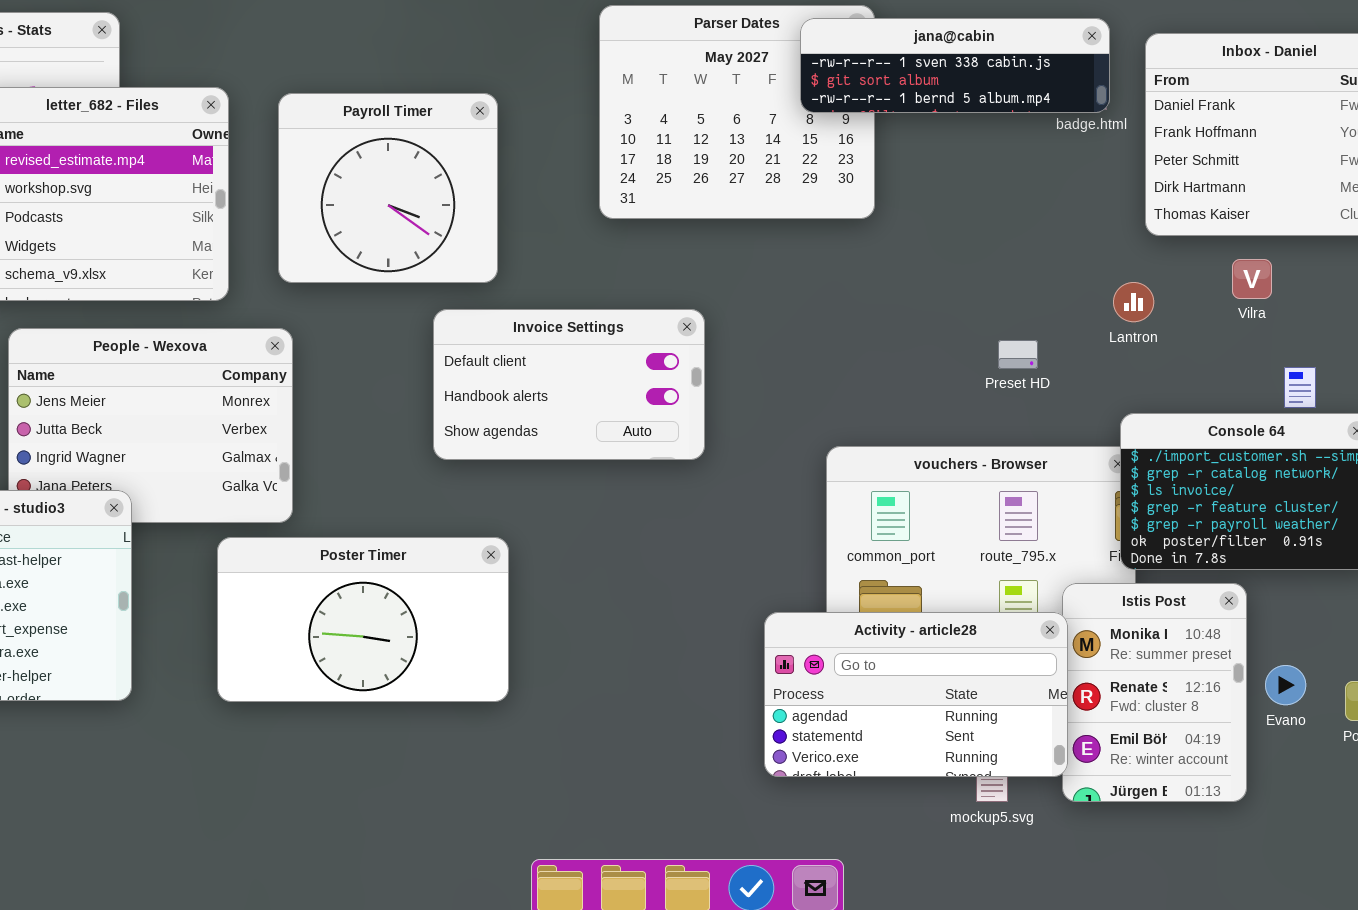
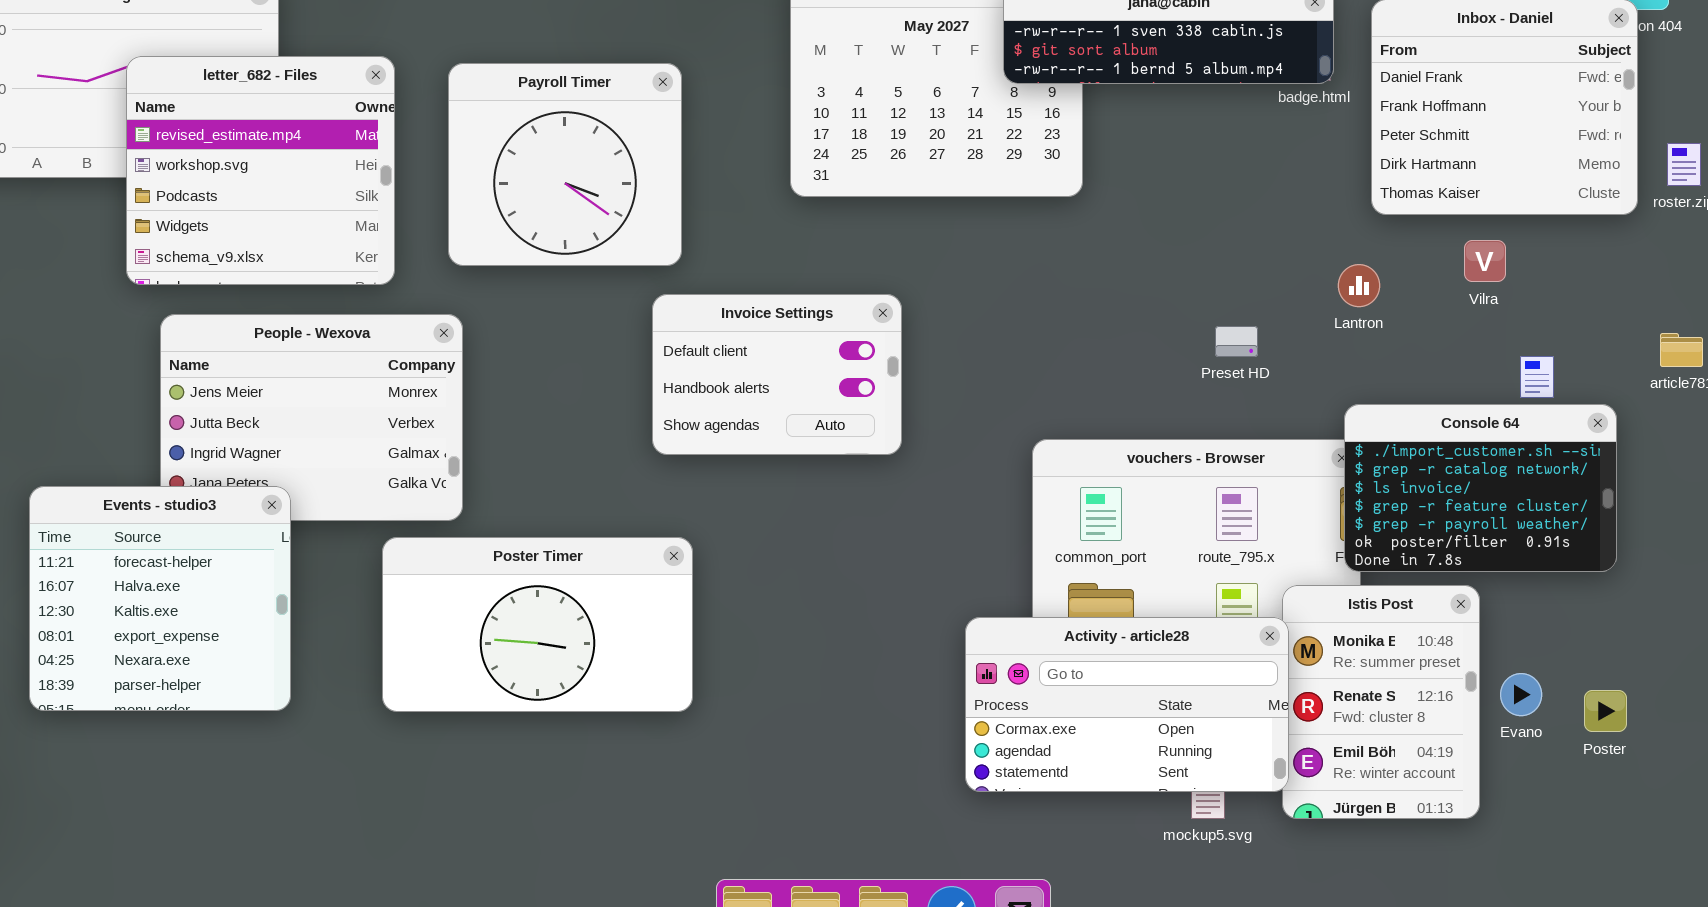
Invoice Settings: [433,309,705,460] -> [652,294,902,455], resized
Activity - article28: [764,612,1068,777] -> [965,617,1289,792], scrolled up 1 row

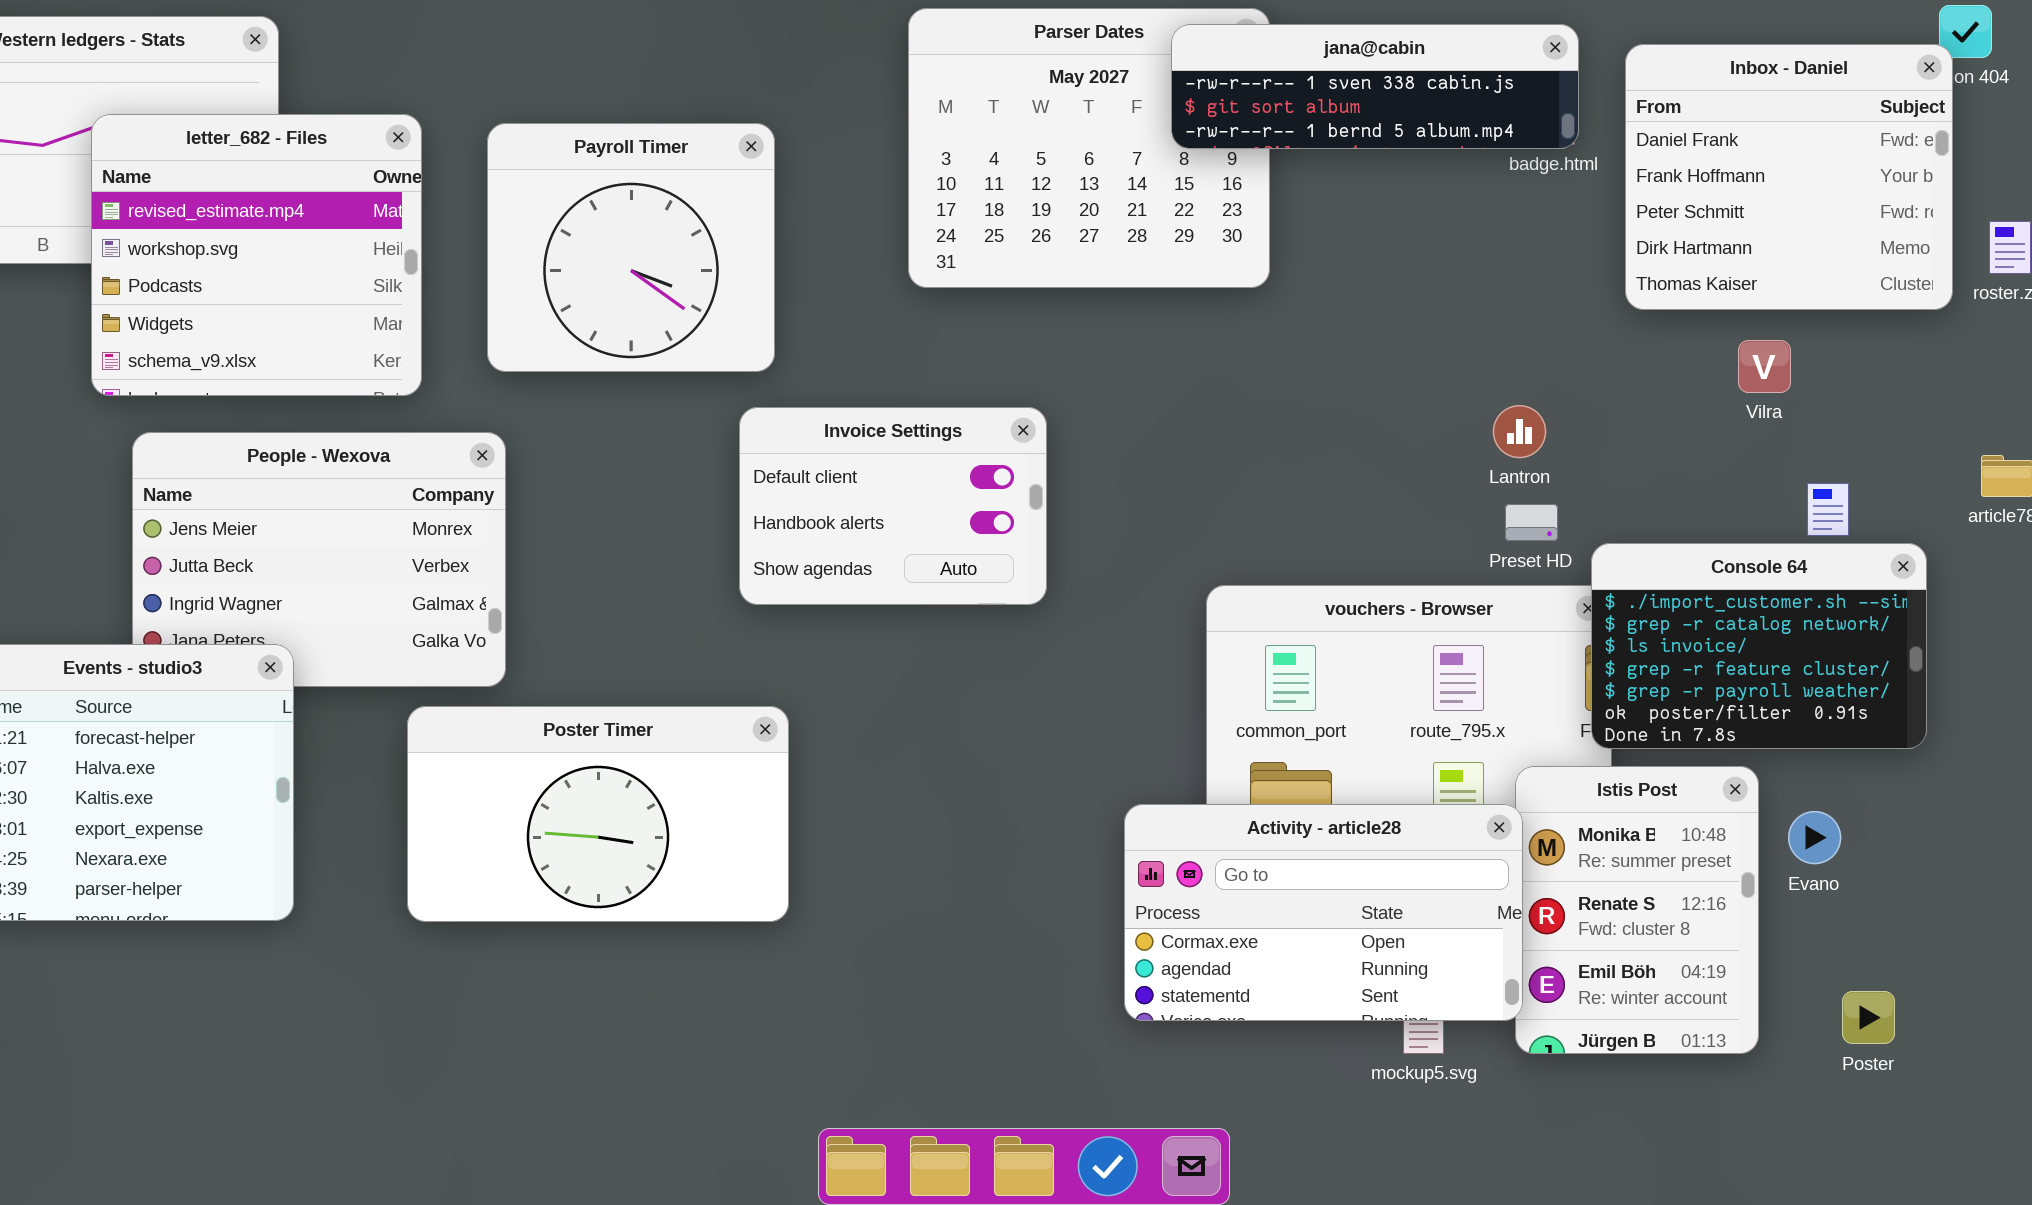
Lantron: [1338,264,1380,307] -> [1493,405,1546,458], moved
Preset HD: [1215,326,1258,357] -> [1505,504,1558,541], moved
Evano: [1500,673,1542,716] -> [1788,811,1841,864], moved
Poster: [1584,690,1627,732] -> [1842,991,1895,1044], moved

